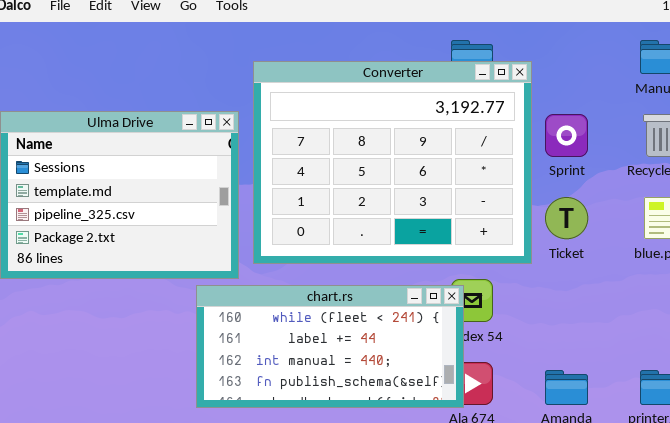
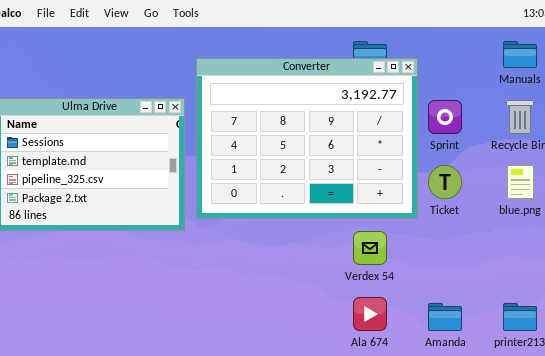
chart.rs: [196,285,464,408] -> none, closed

